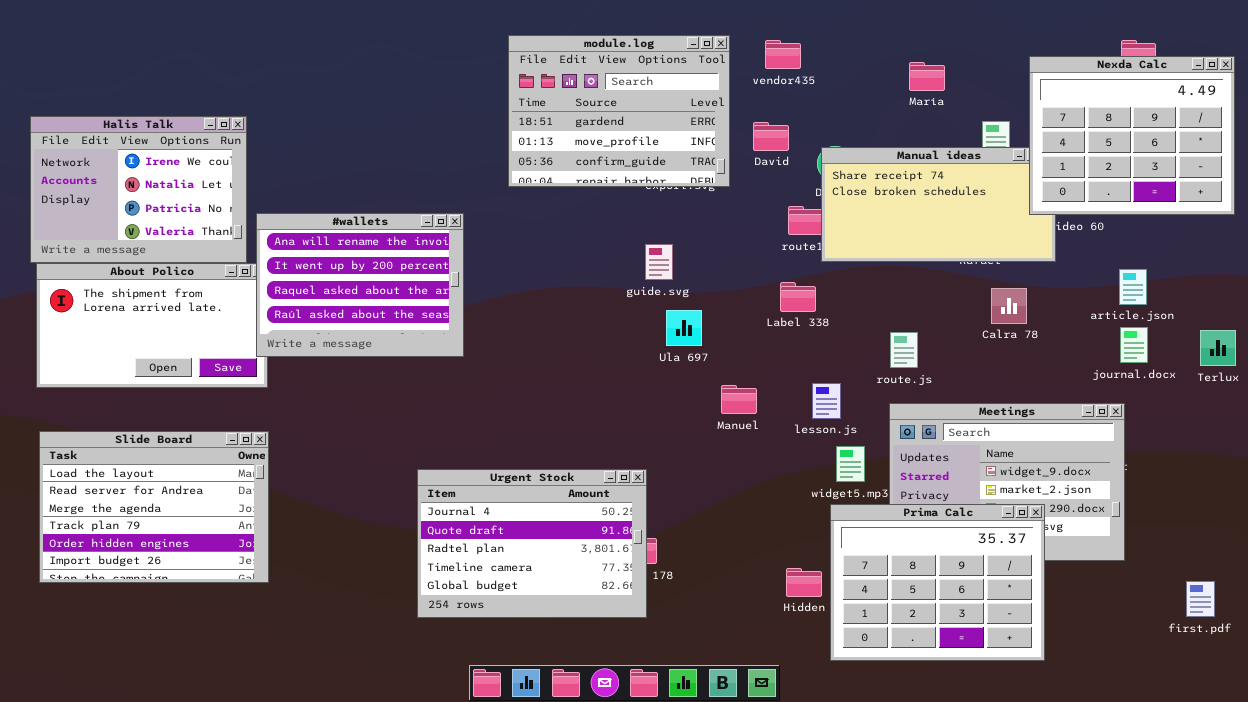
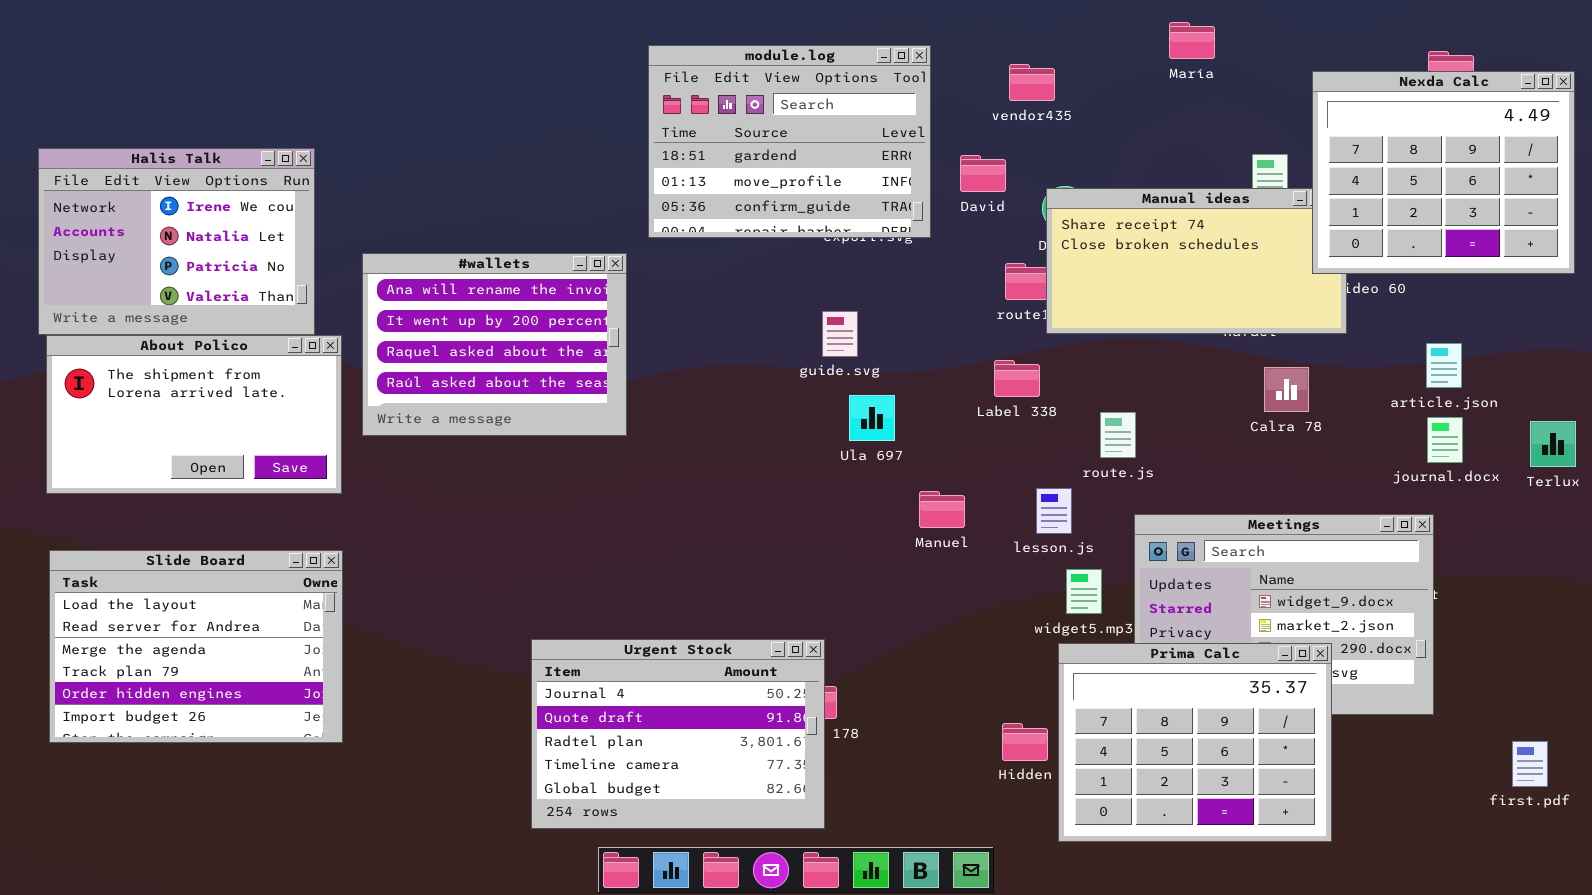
vendor435: [765,40,801,69] -> [1009,64,1055,101], moved
María: [909,62,945,91] -> [1169,22,1215,59], moved
#wallets: [256,213,464,357] -> [362,253,627,436], moved
route.js: [890,332,918,368] -> [1100,412,1136,458], moved
Urgent Stock: [417,469,647,618] -> [531,639,825,829], moved

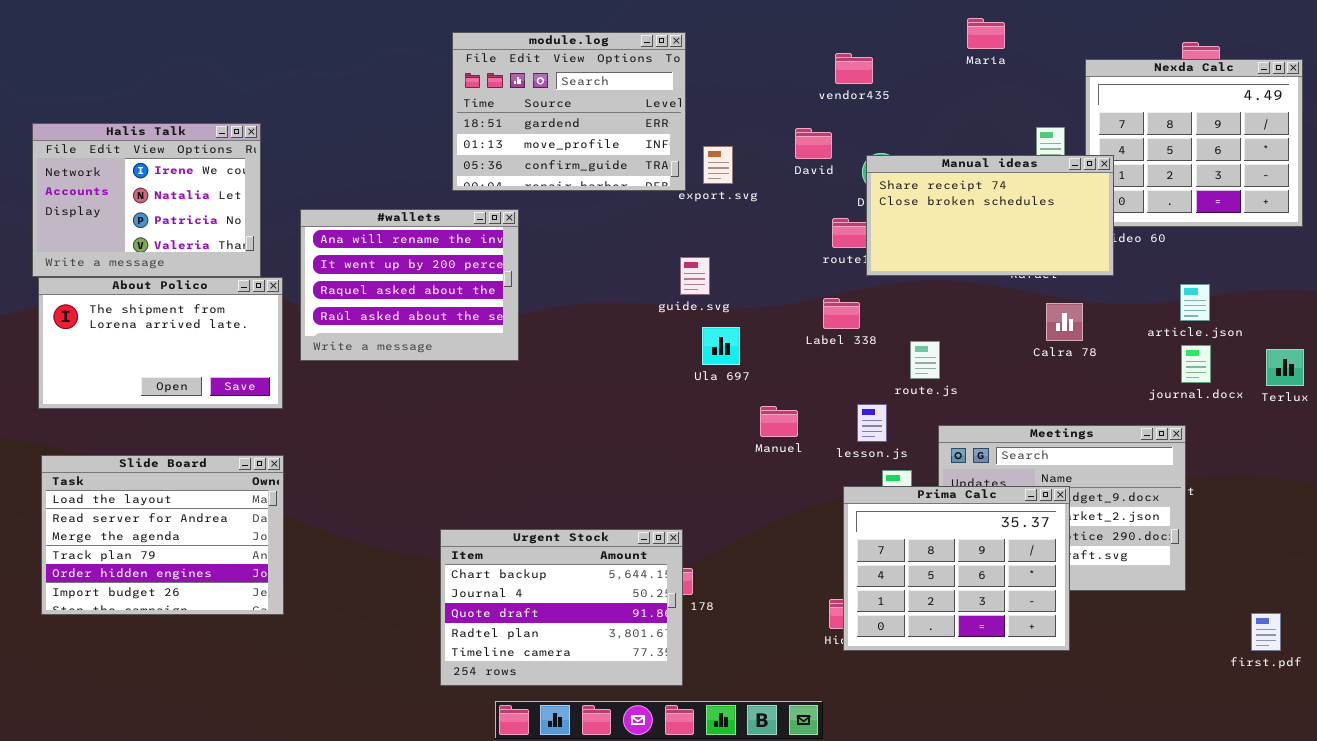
module.log: [648,45,931,238] -> [452,32,686,191], moved
Manual ideas: [1046,188,1347,334] -> [866,155,1114,276], raised
Urgent Stock: [531,639,825,829] -> [440,529,683,686], scrolled up 1 row
Prima Calc: [1058,643,1332,842] -> [843,486,1070,651], moved

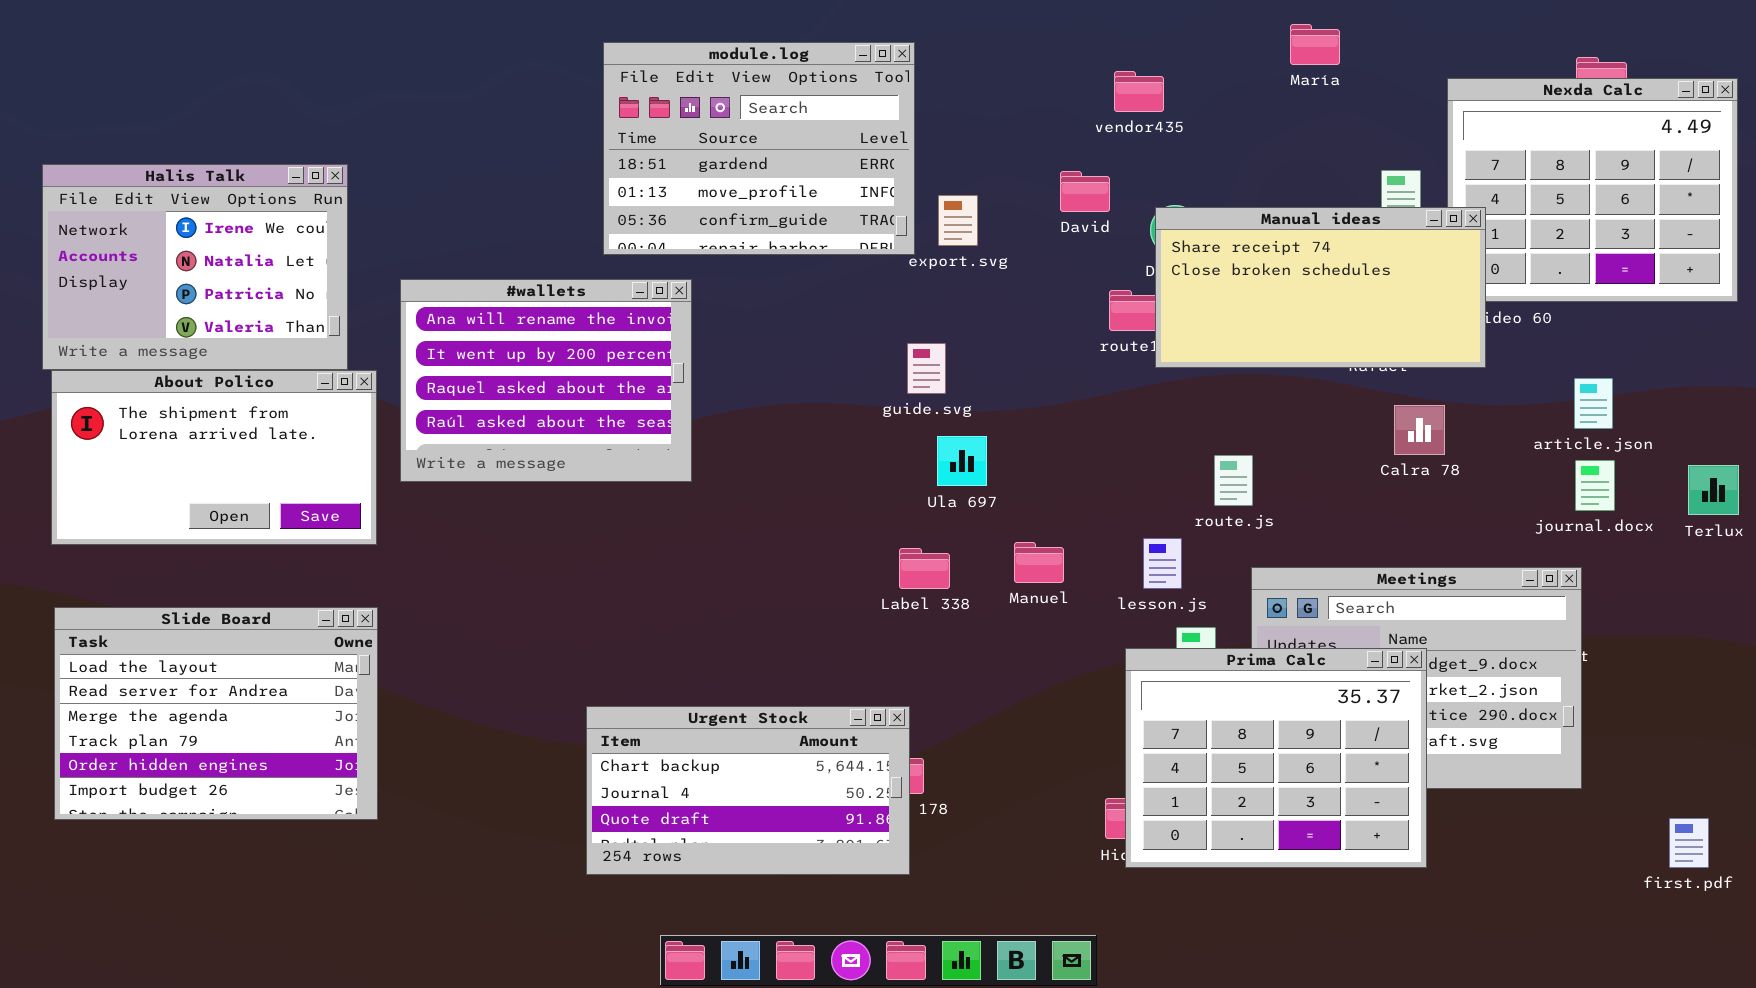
Label 338: [823,298,860,329] -> [899,548,950,589], moved
Urgent Stock: [440,529,683,686] -> [586,706,910,875], resized

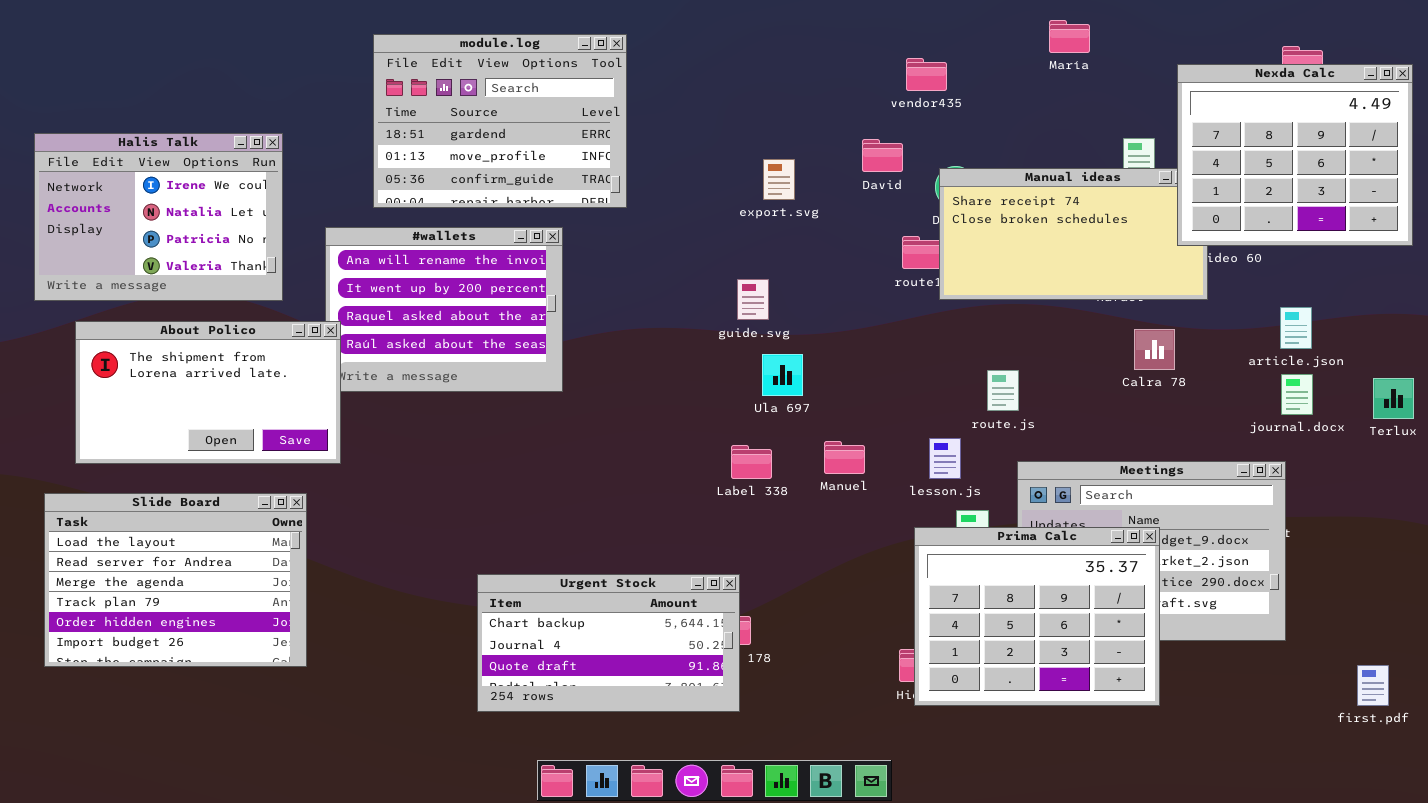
module.log: [603,42,915,255] -> [373,34,627,208], moved
Nexda Calc: [1447,78,1738,302] -> [1177,64,1413,246], raised
About Polico: [51,370,377,545] -> [75,321,341,464], moved

